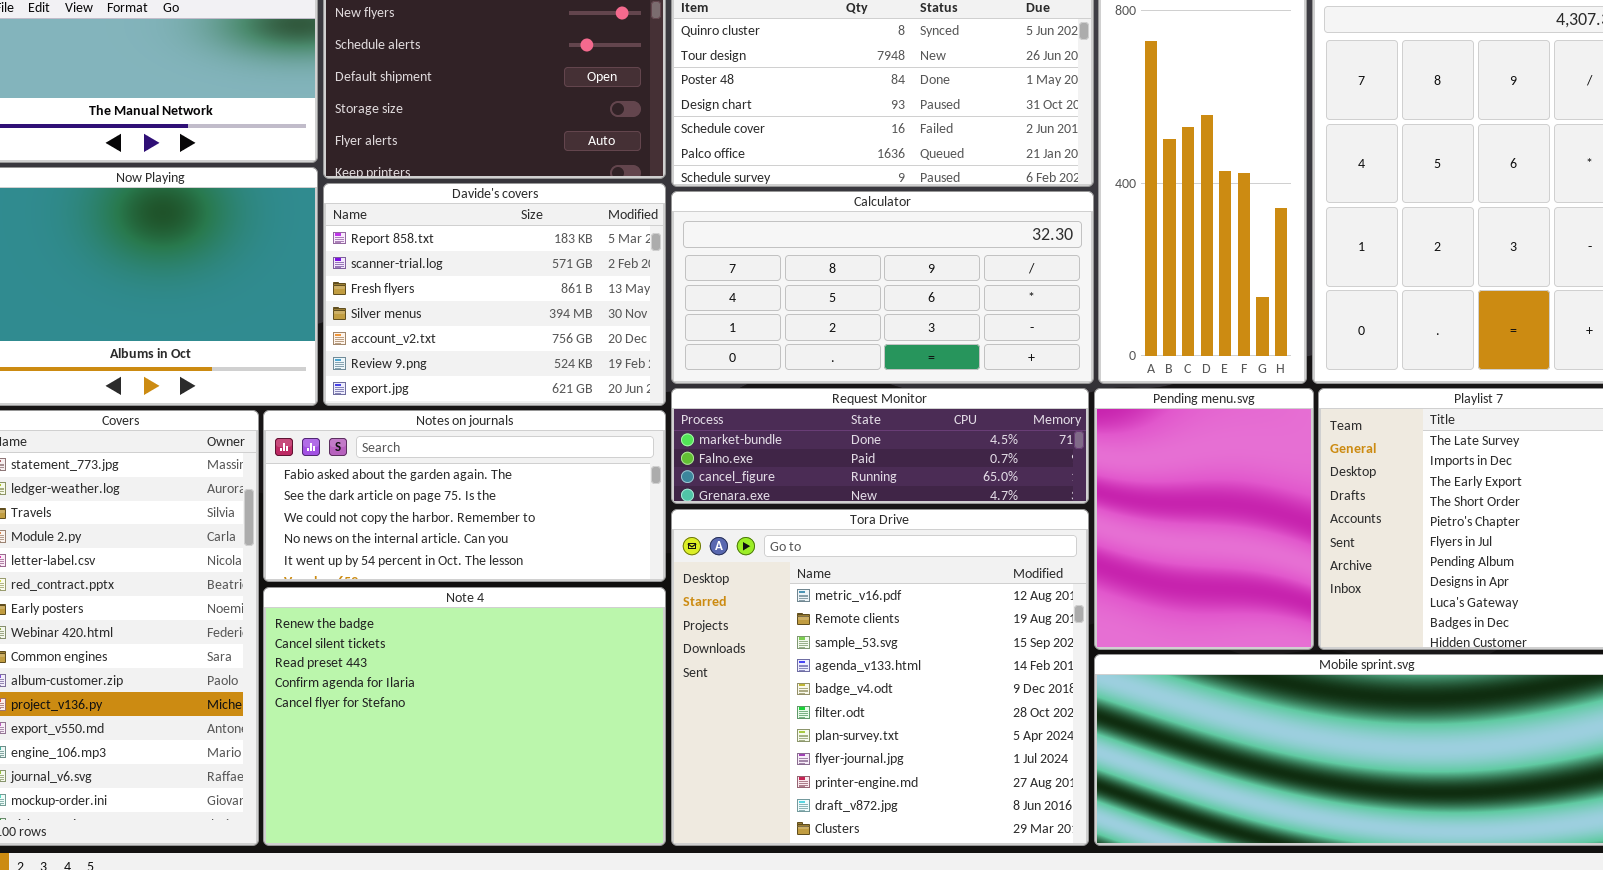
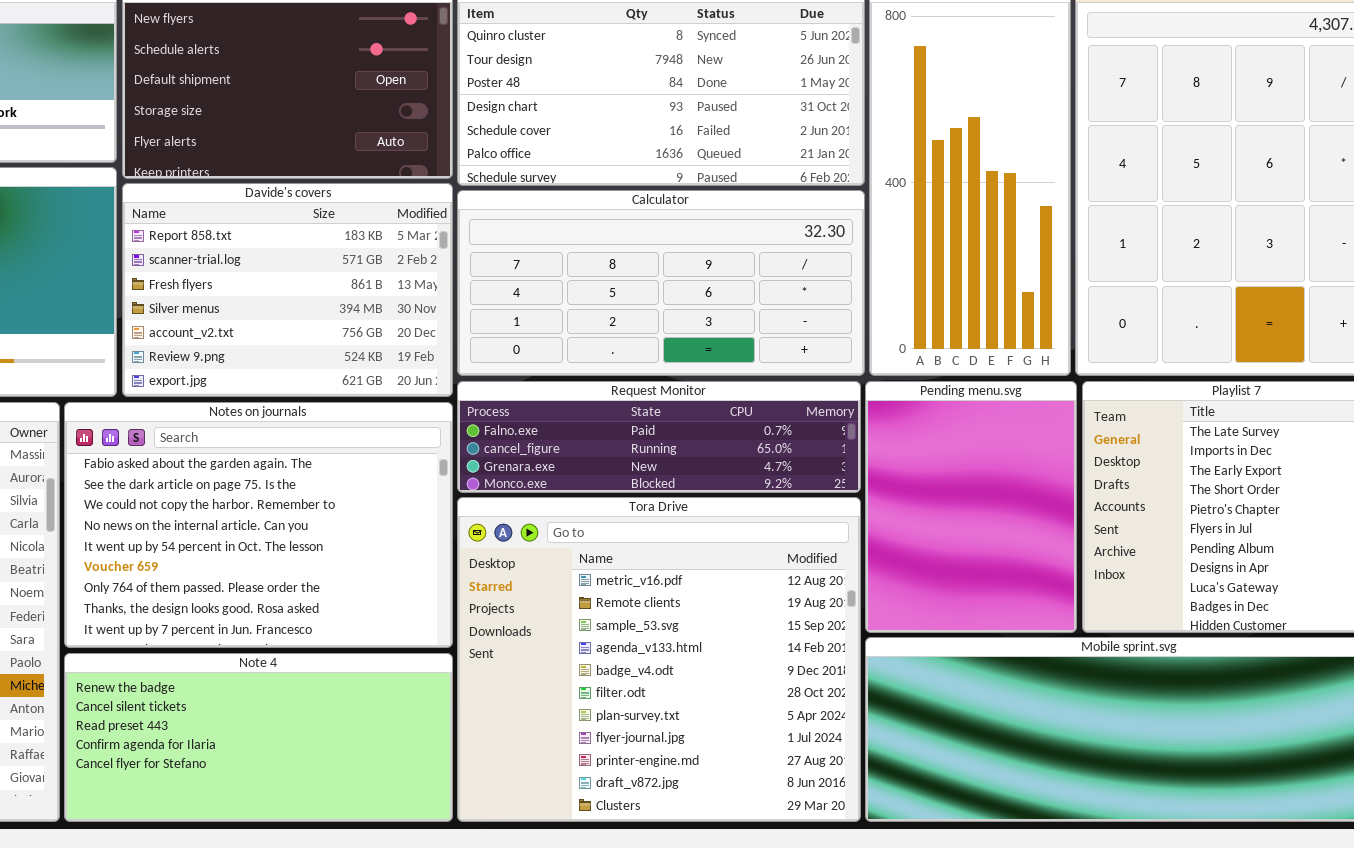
Request Monitor: [671,388,1089,504] -> [457,381,861,493], scrolled down 1 row
Notes on journals: [263,410,666,582] -> [64,402,453,648], resized
Note 4: [263,587,666,846] -> [64,653,453,822], resized

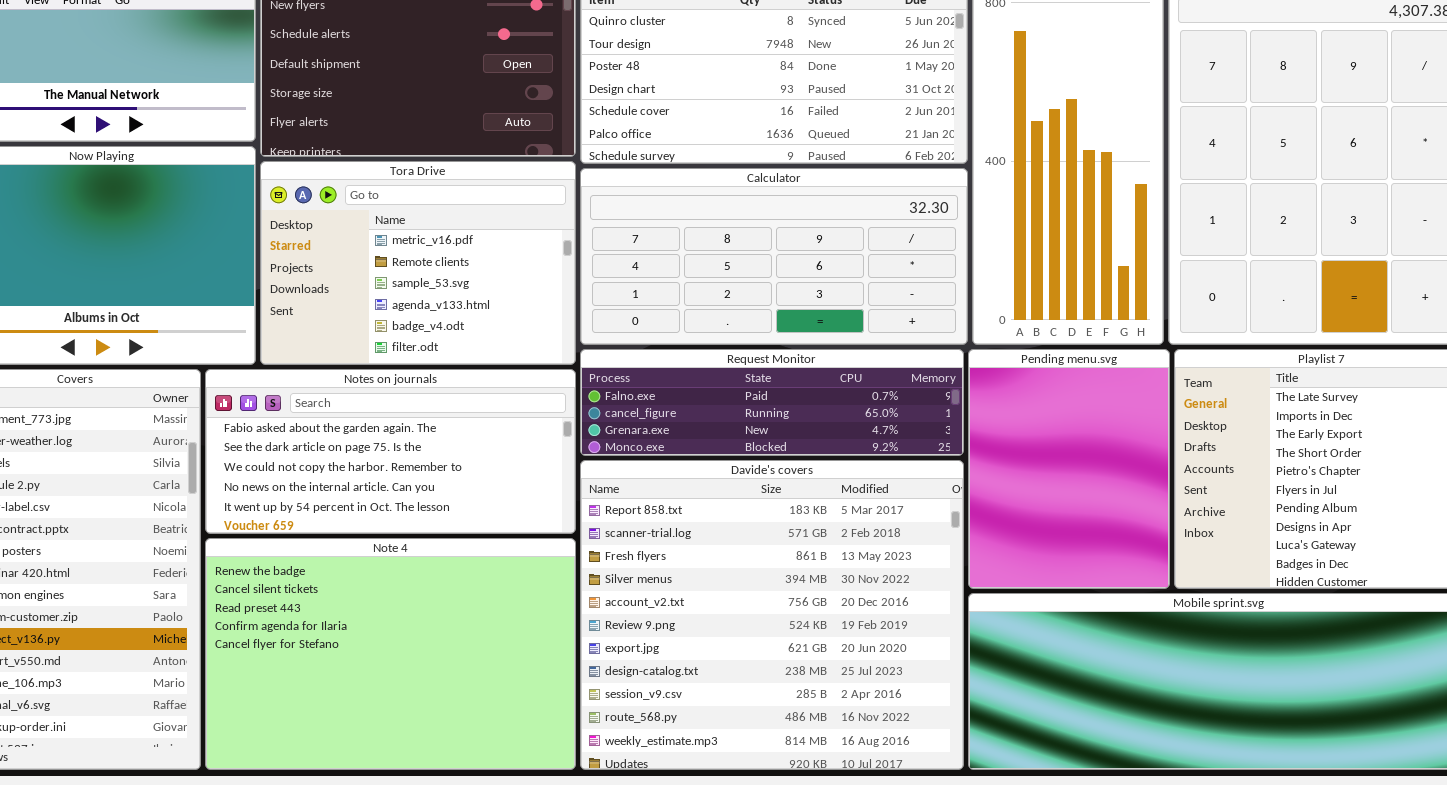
Davide's covers: [122,183,453,397] -> [580,460,964,770], moved, resized
Notes on journals: [64,402,453,648] -> [205,369,576,534], resized
Tora Drive: [457,497,861,822] -> [260,161,576,365], moved, resized
Note 4: [64,653,453,822] -> [205,538,576,770], resized

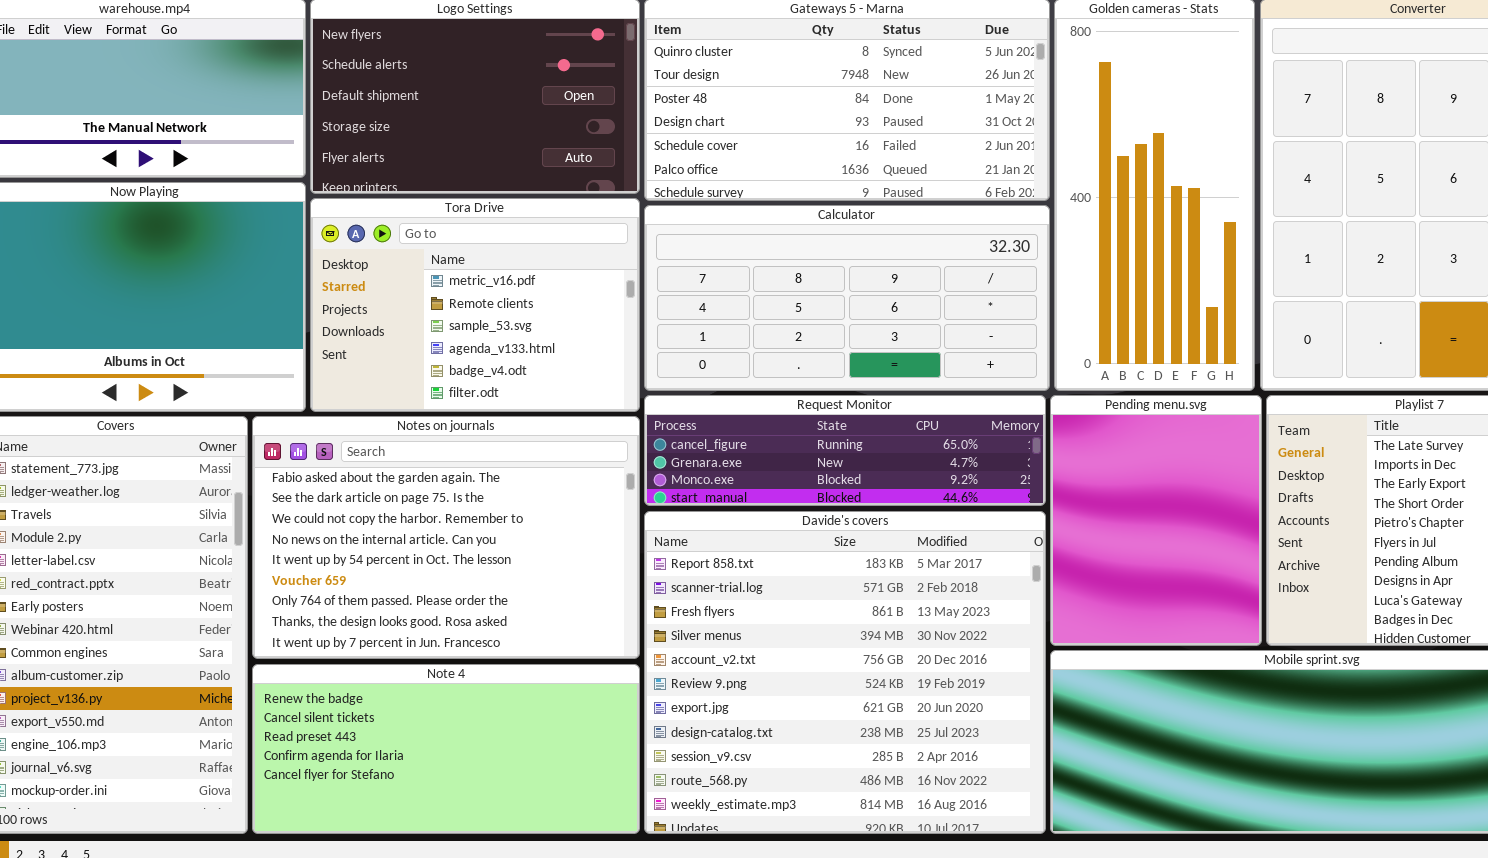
Request Monitor: [580,349,964,456] -> [644,395,1046,506], scrolled down 1 row
Notes on journals: [205,369,576,534] -> [252,416,640,659], resized
Note 4: [205,538,576,770] -> [252,664,640,834], resized

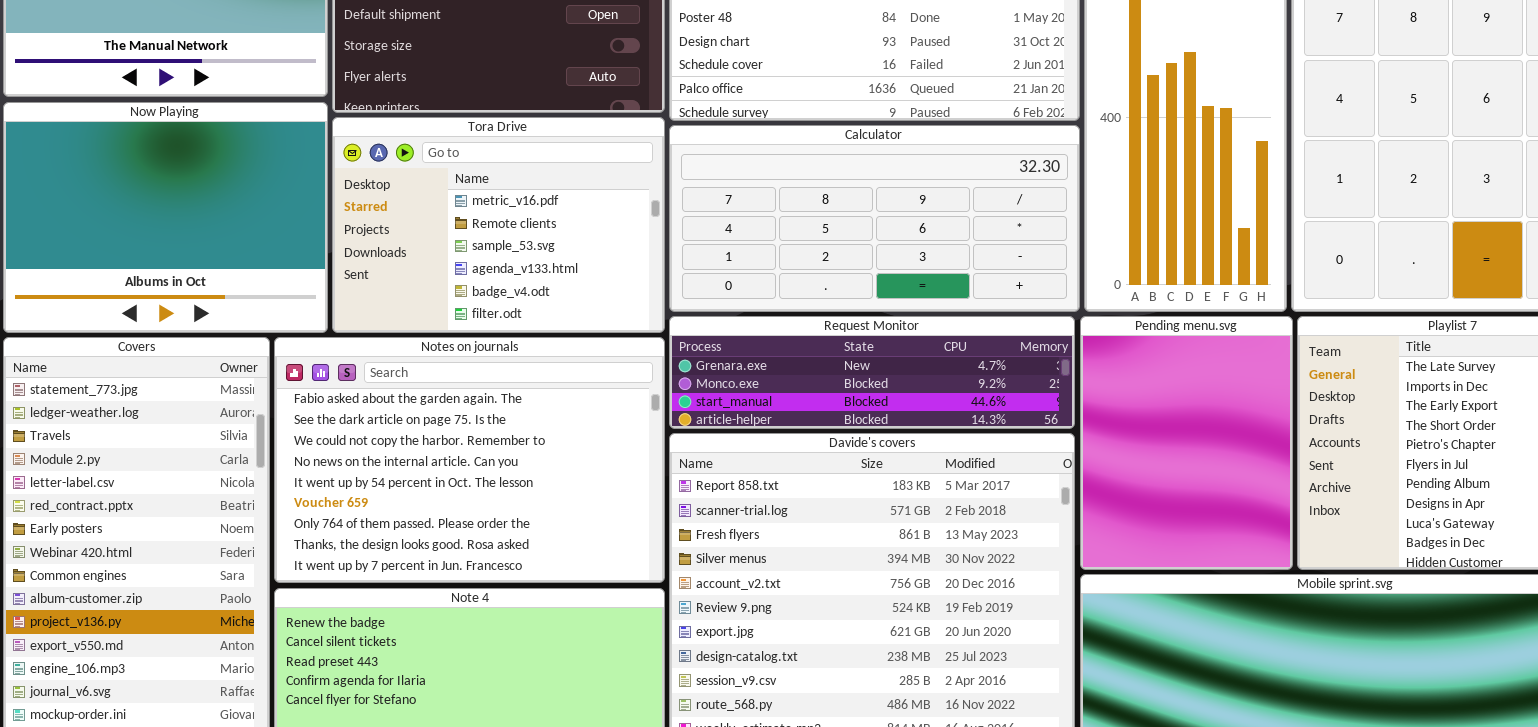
Request Monitor: [644,395,1046,506] -> [669,316,1075,429], scrolled down 1 row

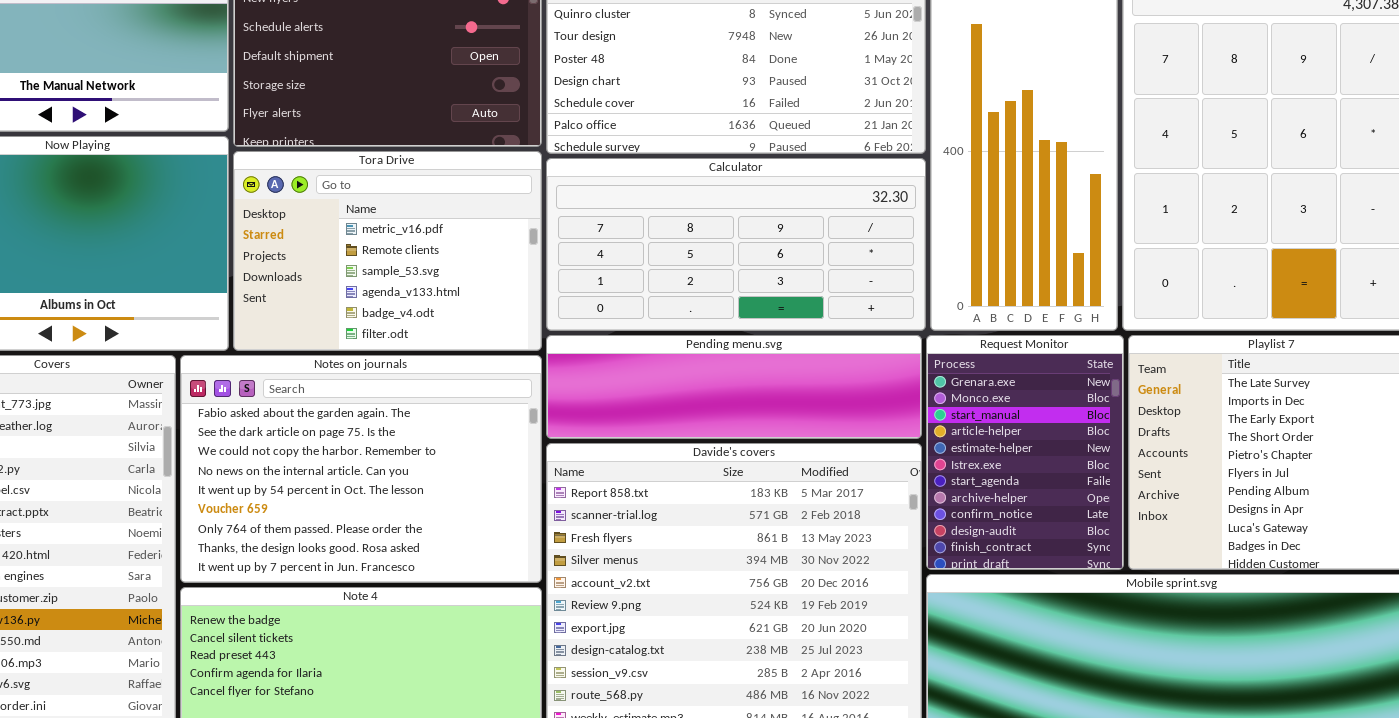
Request Monitor: [669,316,1075,429] -> [926,335,1124,570], moved, resized
Pending menu.svg: [1080,316,1293,570] -> [546,335,922,439], moved, resized

